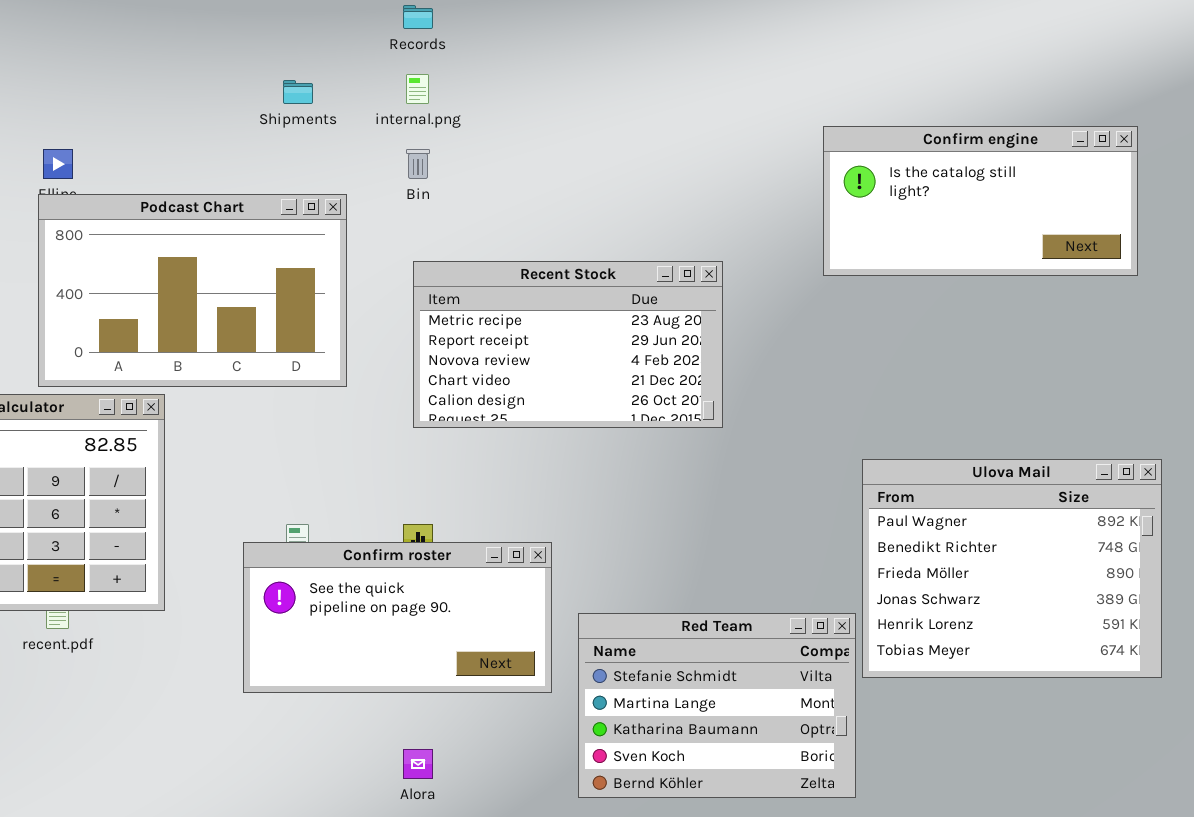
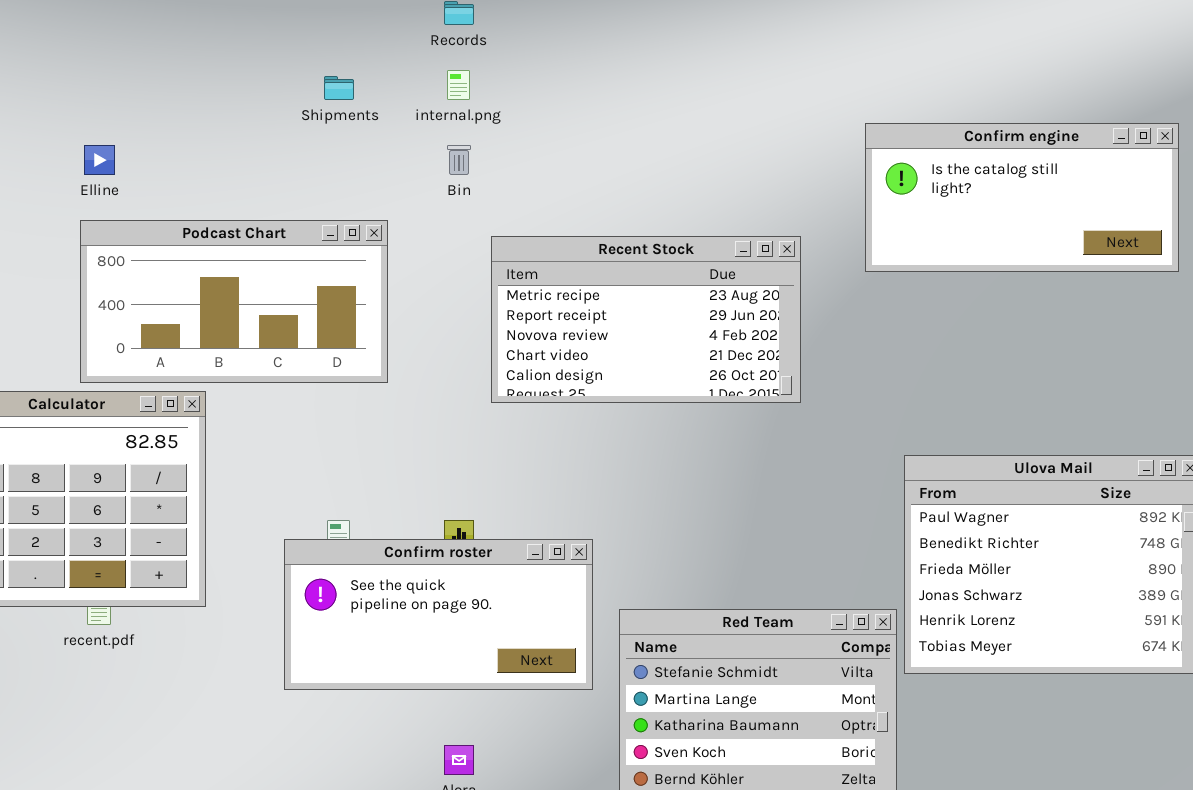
Podcast Chart: [38,194,347,387] -> [80,220,388,383], resized
Recent Stock: [413,261,723,428] -> [491,236,801,403], moved

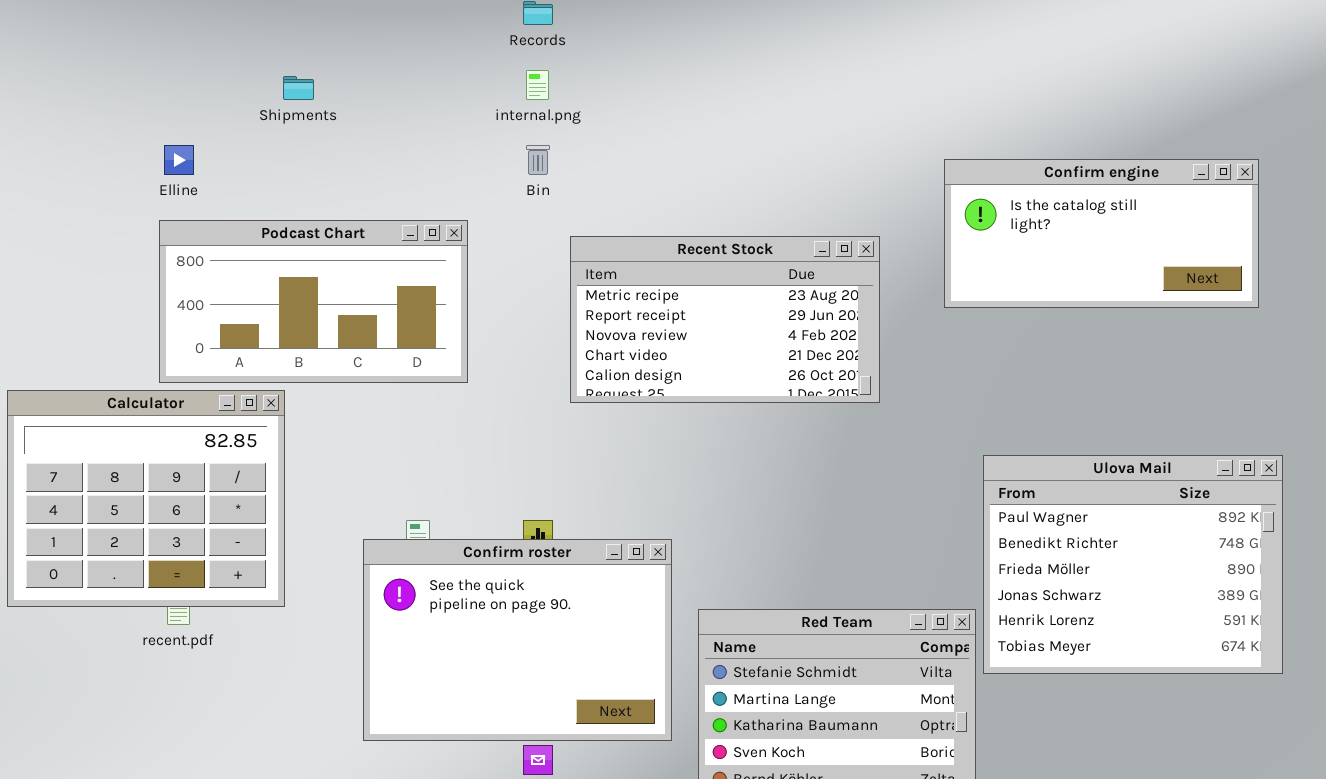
Shipments: [324,76,354,100] -> [283,76,314,100], moved
Confirm engine: [865,123,1179,272] -> [944,159,1259,308], moved
Confirm roster: [284,539,593,690] -> [363,539,672,741], resized

